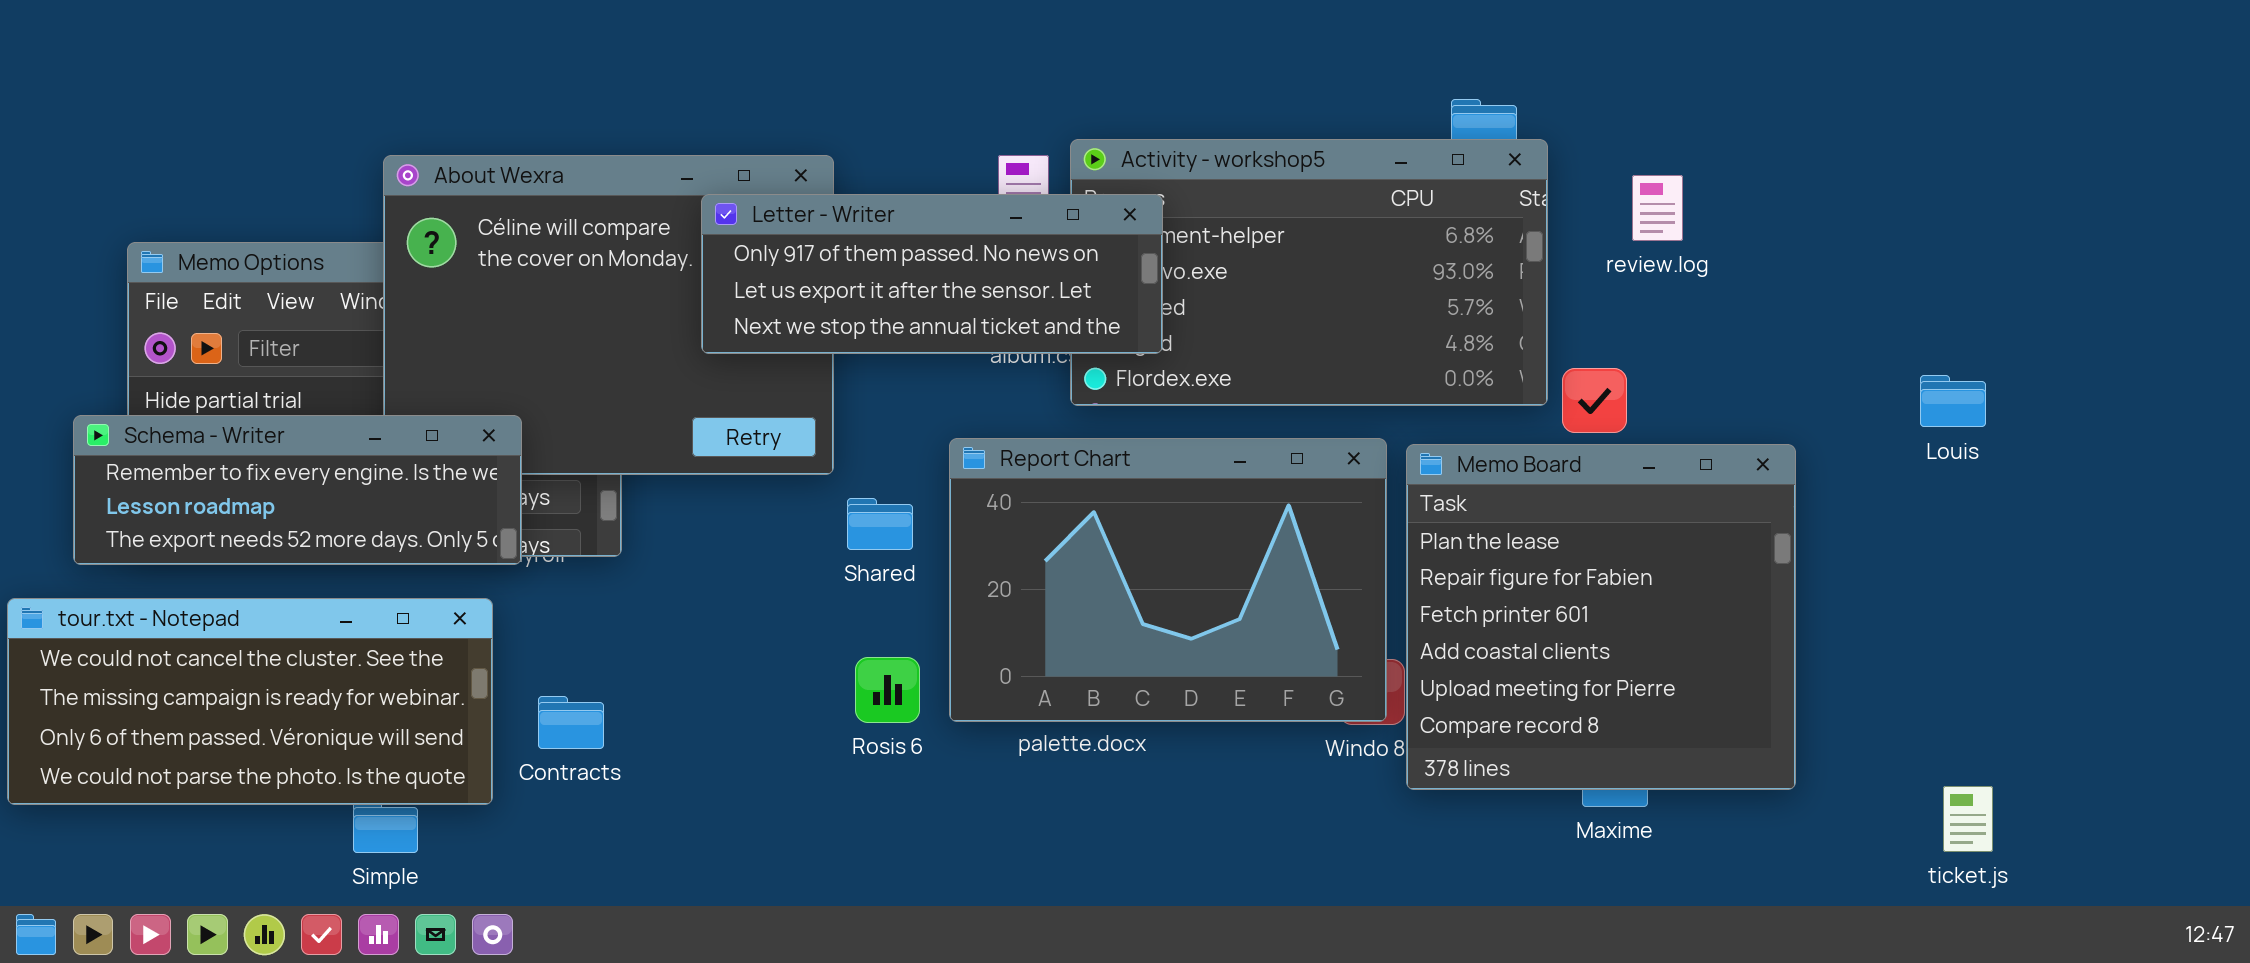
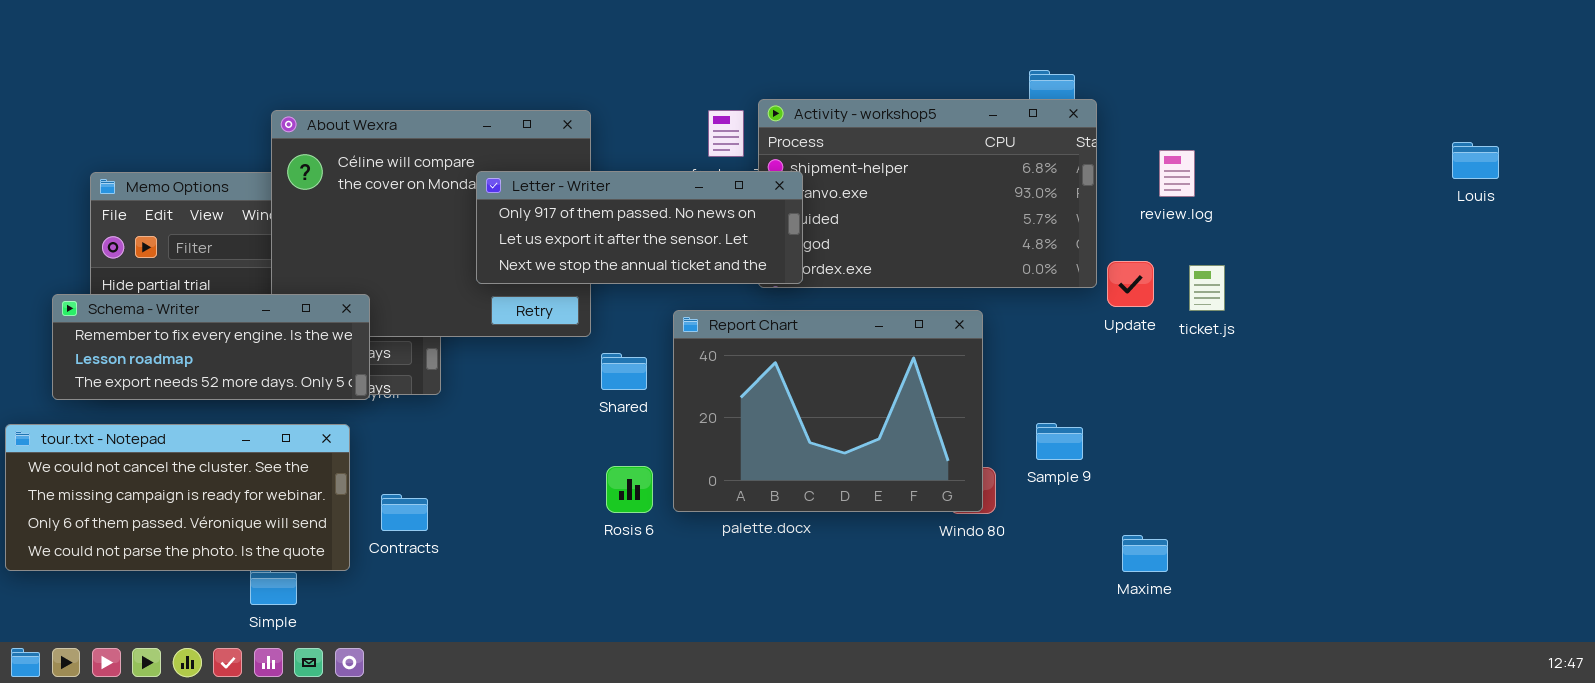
review.log: [1632,175,1683,241] -> [1159,150,1195,197], moved
Letter - Writer: [701,194,1163,354] -> [476,171,803,284], moved
Louis: [1920,375,1986,427] -> [1452,142,1499,179], moved
Memo Board: [1406,444,1796,790] -> none, closed
ticket.js: [1943,786,1993,852] -> [1189,265,1225,311], moved

